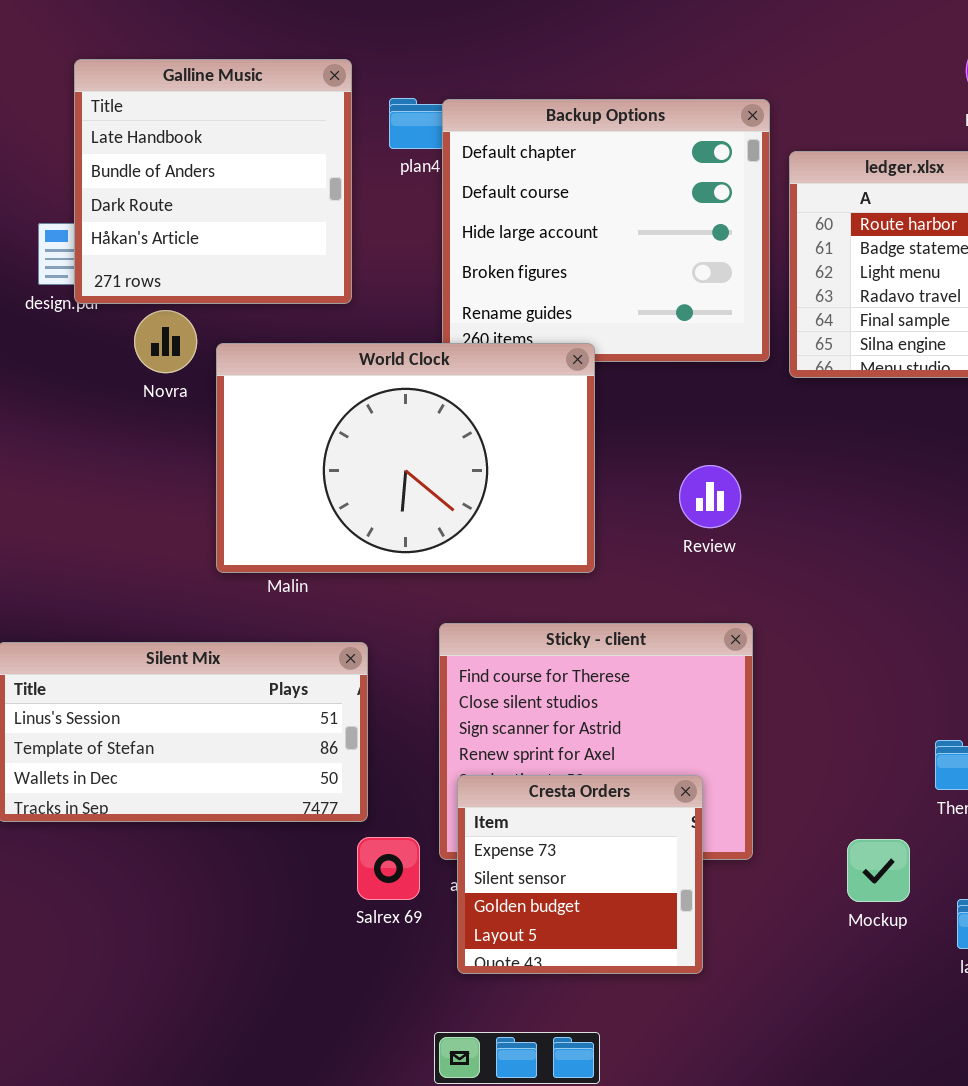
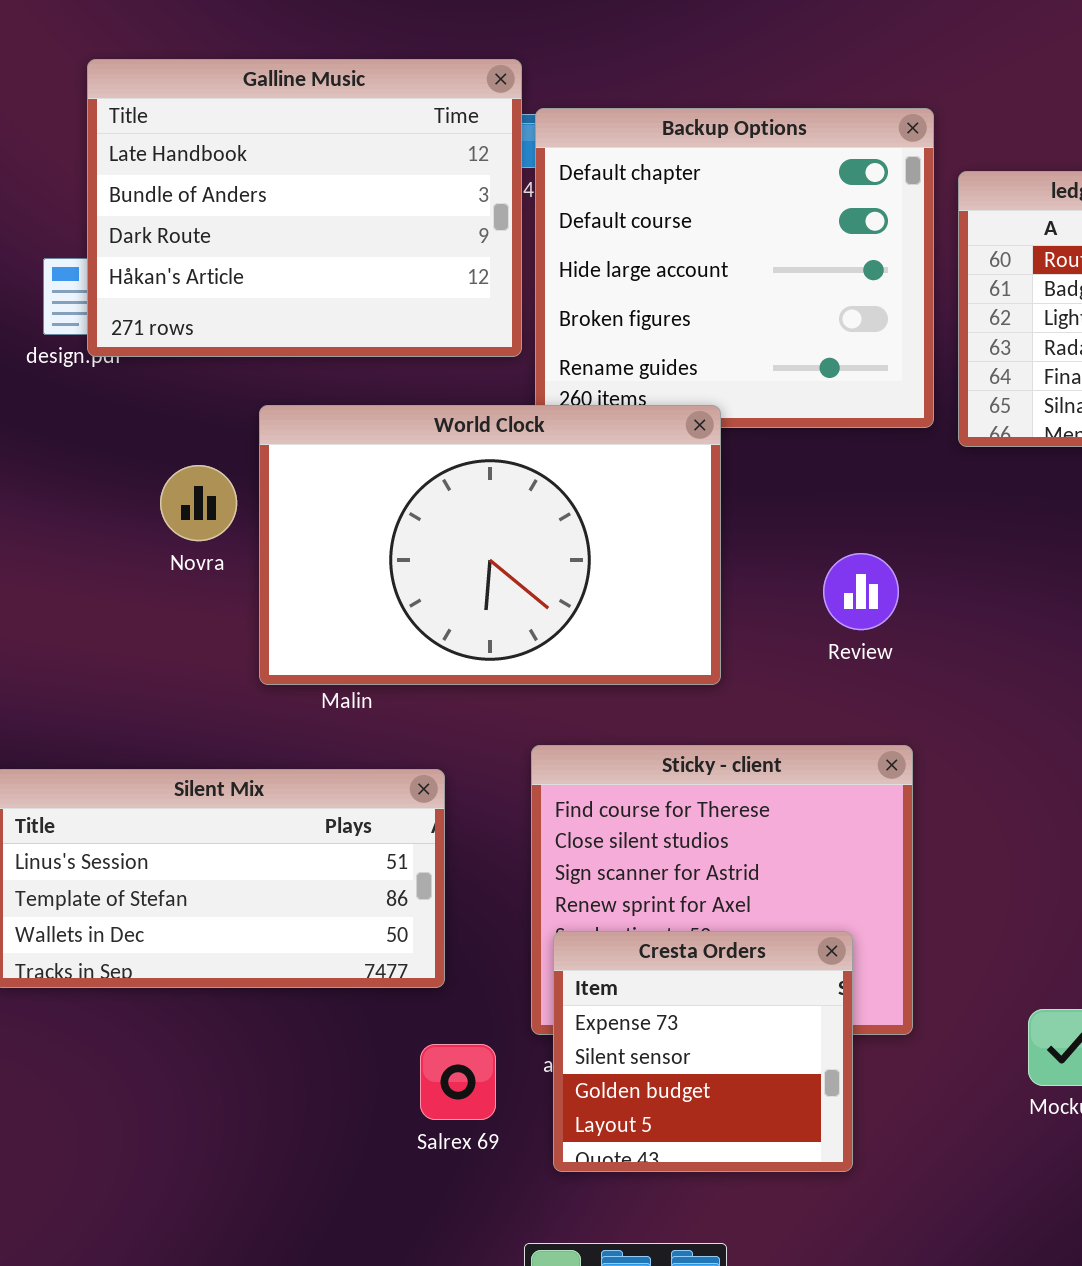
Galline Music: [74,59,352,304] -> [87,59,522,357], resized
Novra: [134,310,197,373] -> [160,465,237,541], moved
Salrex 69: [357,837,420,900] -> [420,1044,496,1120], moved

